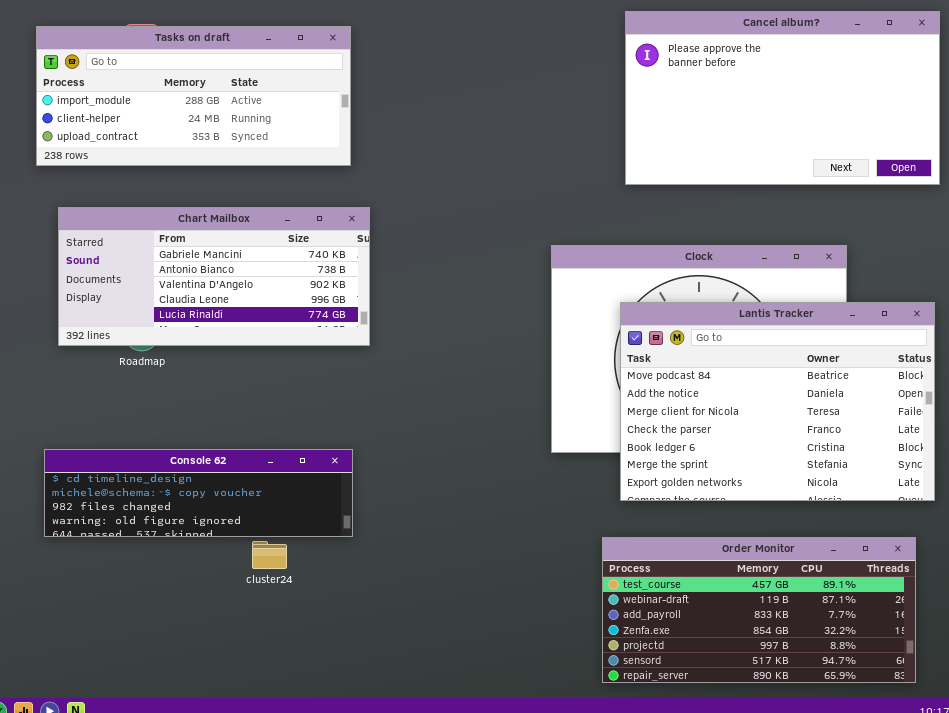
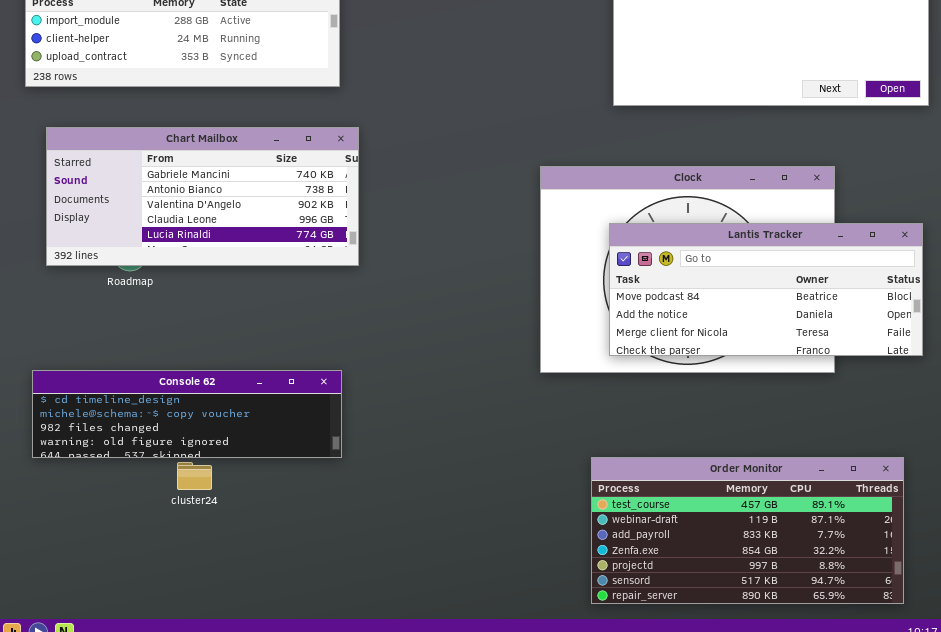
Lantis Tracker: [620,302,935,501] -> [609,223,923,356], resized
cluster24: [252,541,287,569] -> [177,462,212,490], moved

